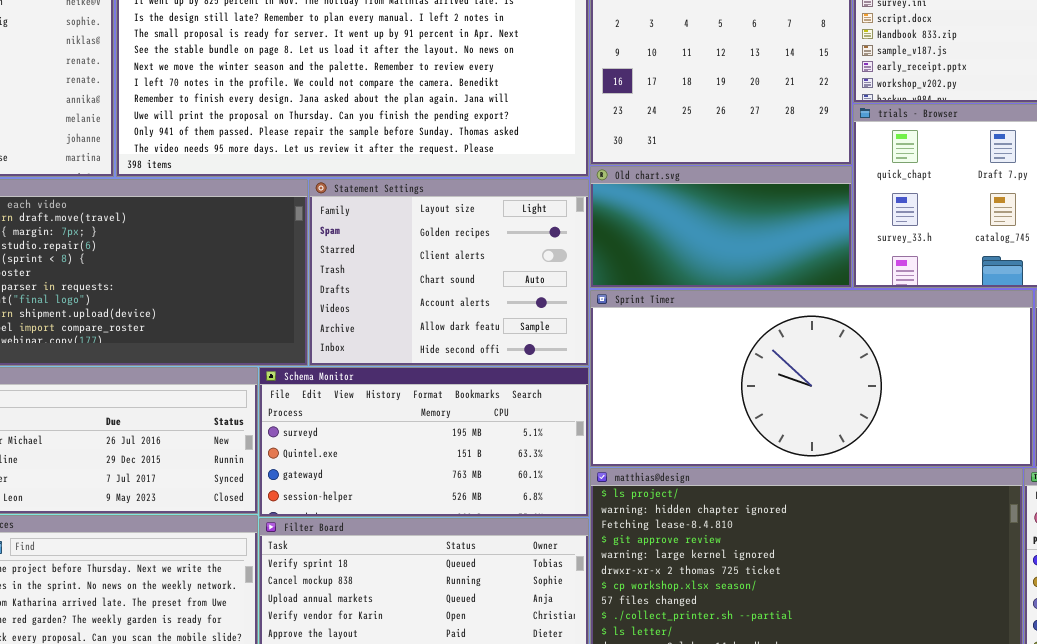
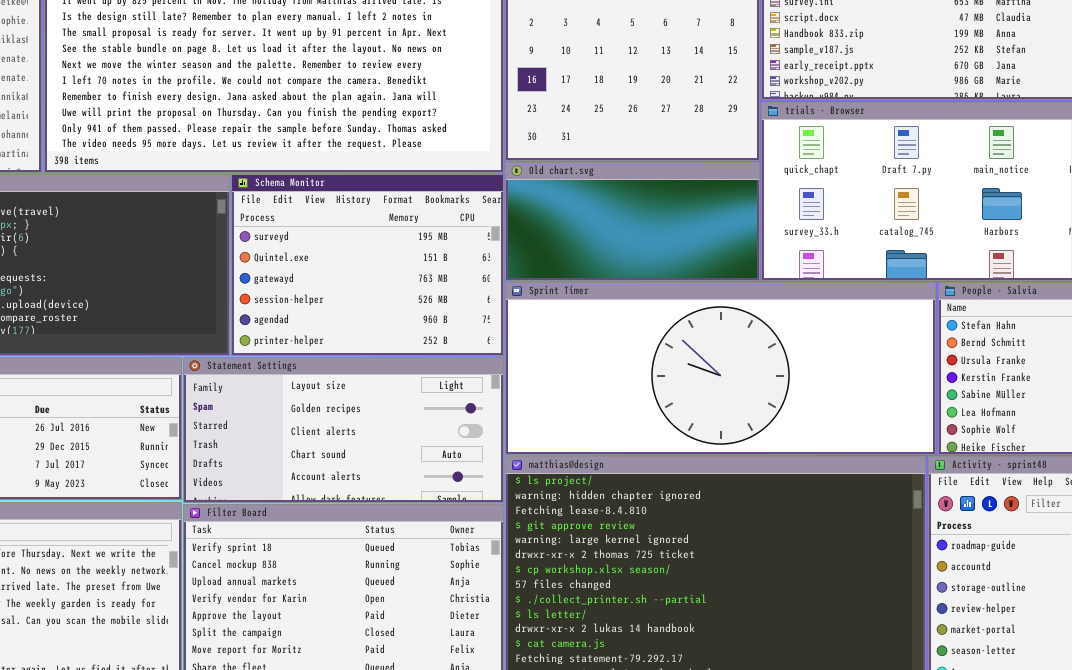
Statement Settings: [309,179,589,366] -> [183,357,504,503], moved, resized
Schema Monitor: [259,367,589,517] -> [231,174,504,356], moved, resized

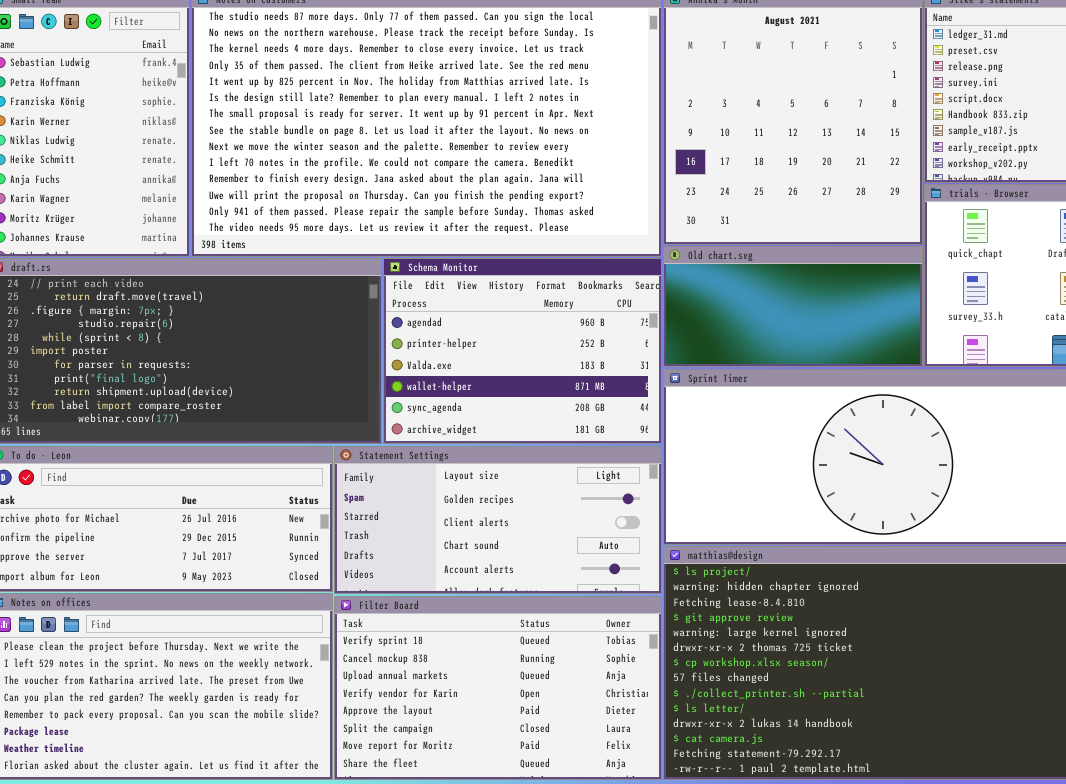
Schema Monitor: [231,174,504,356] -> [383,258,662,444], scrolled down 4 rows

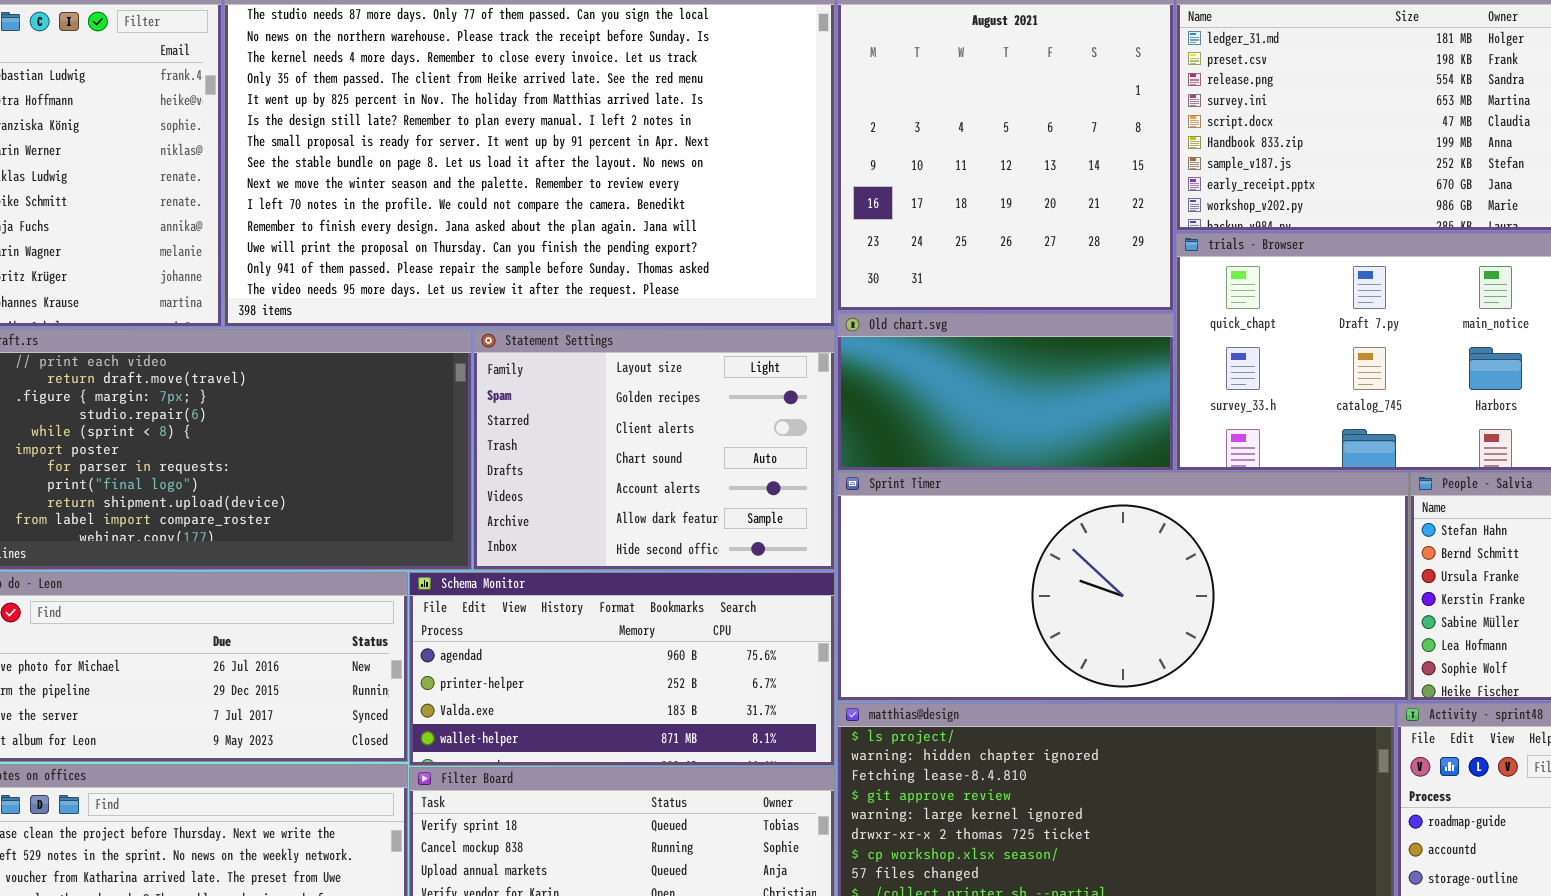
Schema Monitor: [383,258,662,444] -> [409,572,835,766], moved, resized
Statement Settings: [334,446,662,594] -> [473,329,835,570], moved, resized

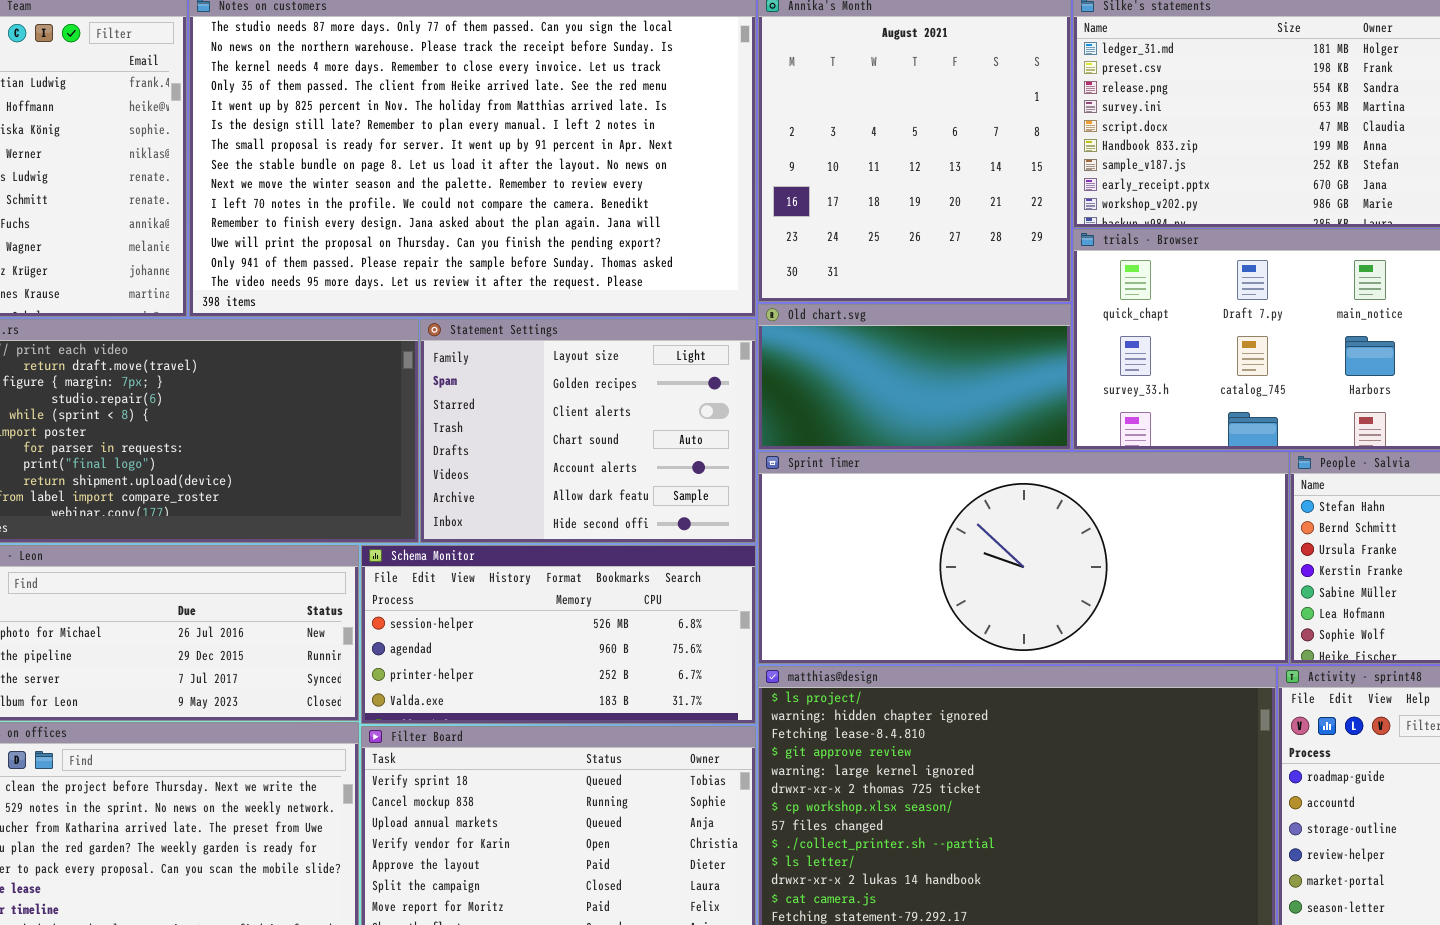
Schema Monitor: [409,572,835,766] -> [361,545,756,724], scrolled up 1 row

